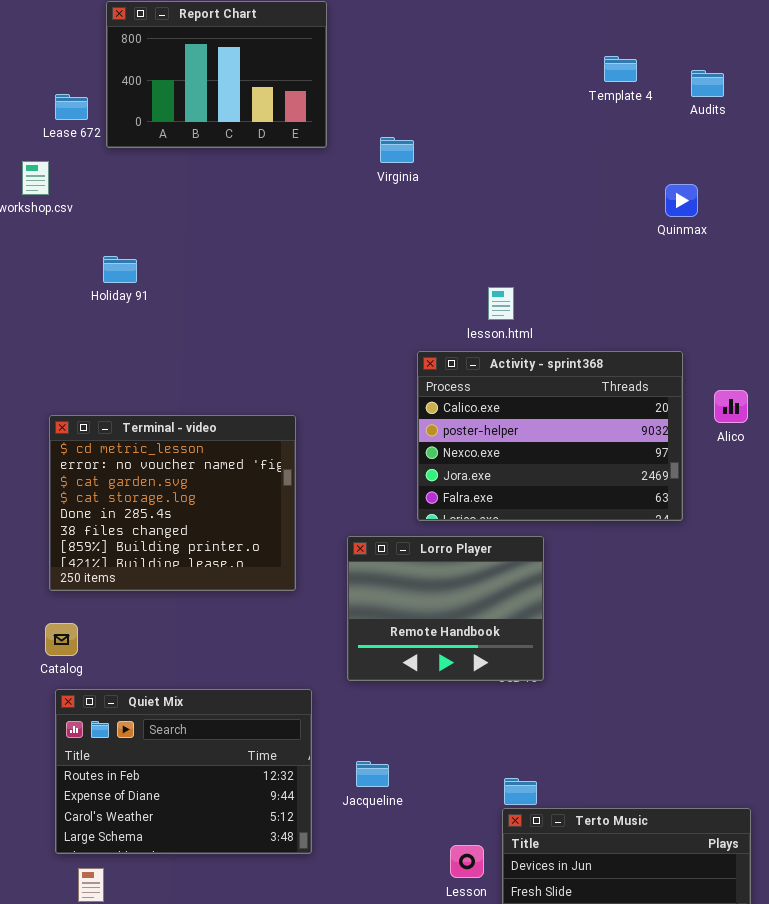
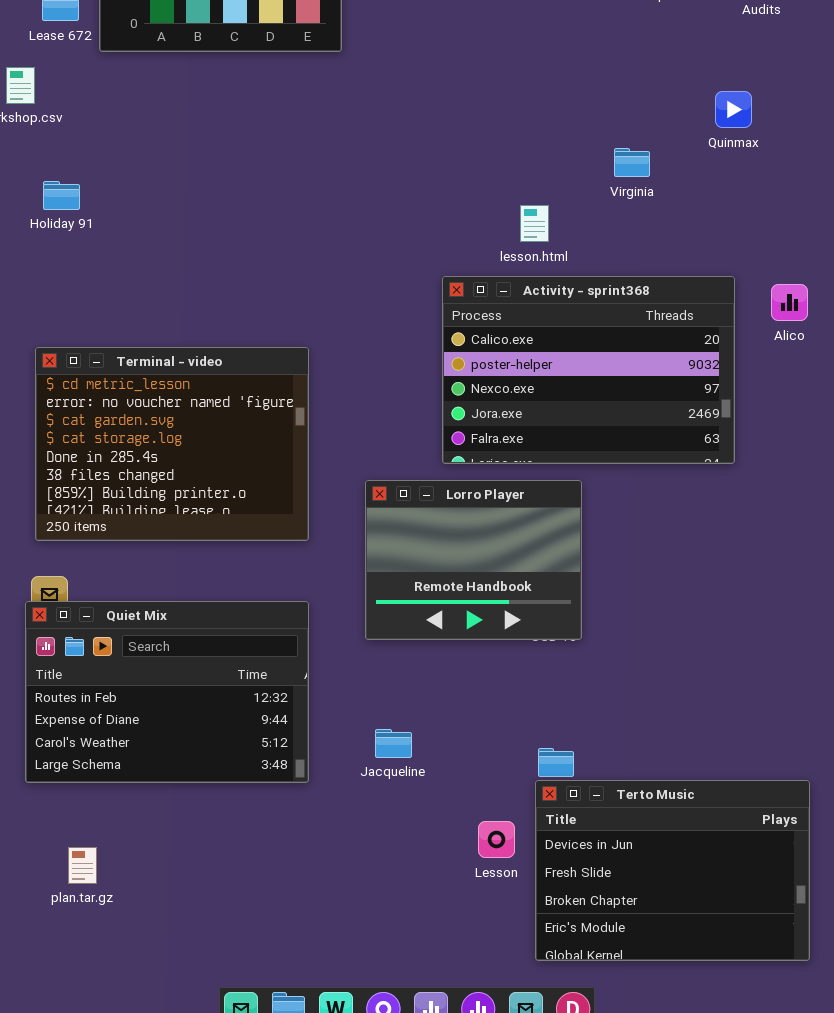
Virginia: [380,137,414,163] -> [614,148,650,177], moved
Holiday 91: [103,256,137,283] -> [43,181,80,210], moved
Alico: [714,390,748,423] -> [771,284,808,321], moved
Quiet Mix: [55,689,312,854] -> [25,601,309,783], moved

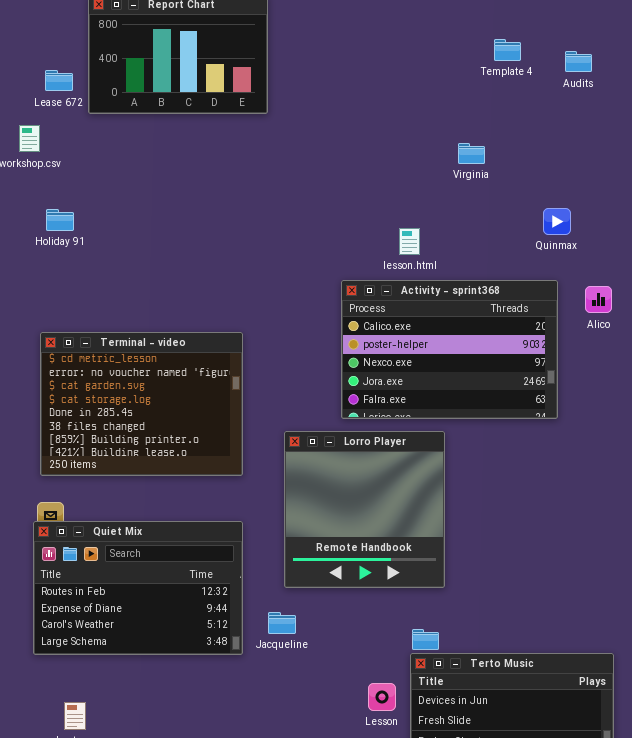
Quinmax: [715,91,752,128] -> [543,208,571,235], moved
Virginia: [614,148,650,177] -> [458,143,485,164], moved
Lorro Player: [365,480,582,640] -> [284,431,445,588], resized
Jacqueline: [375,729,412,758] -> [268,612,296,634], moved

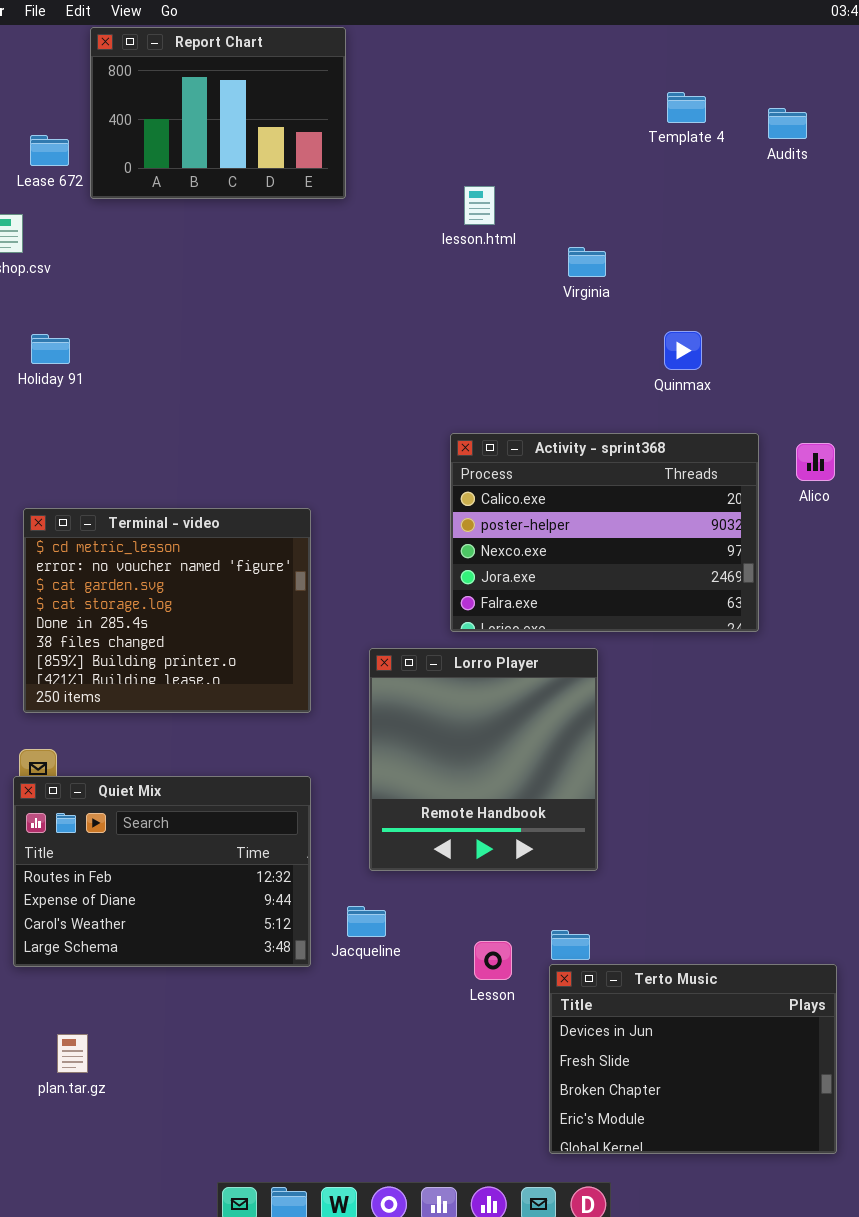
Virginia: [458,143,485,164] -> [568,247,606,277], moved
Quinmax: [543,208,571,235] -> [664,331,702,370], moved
lesson.html: [399,228,420,255] -> [464,186,495,225], moved
Lesson: [368,683,396,711] -> [474,941,512,980], moved

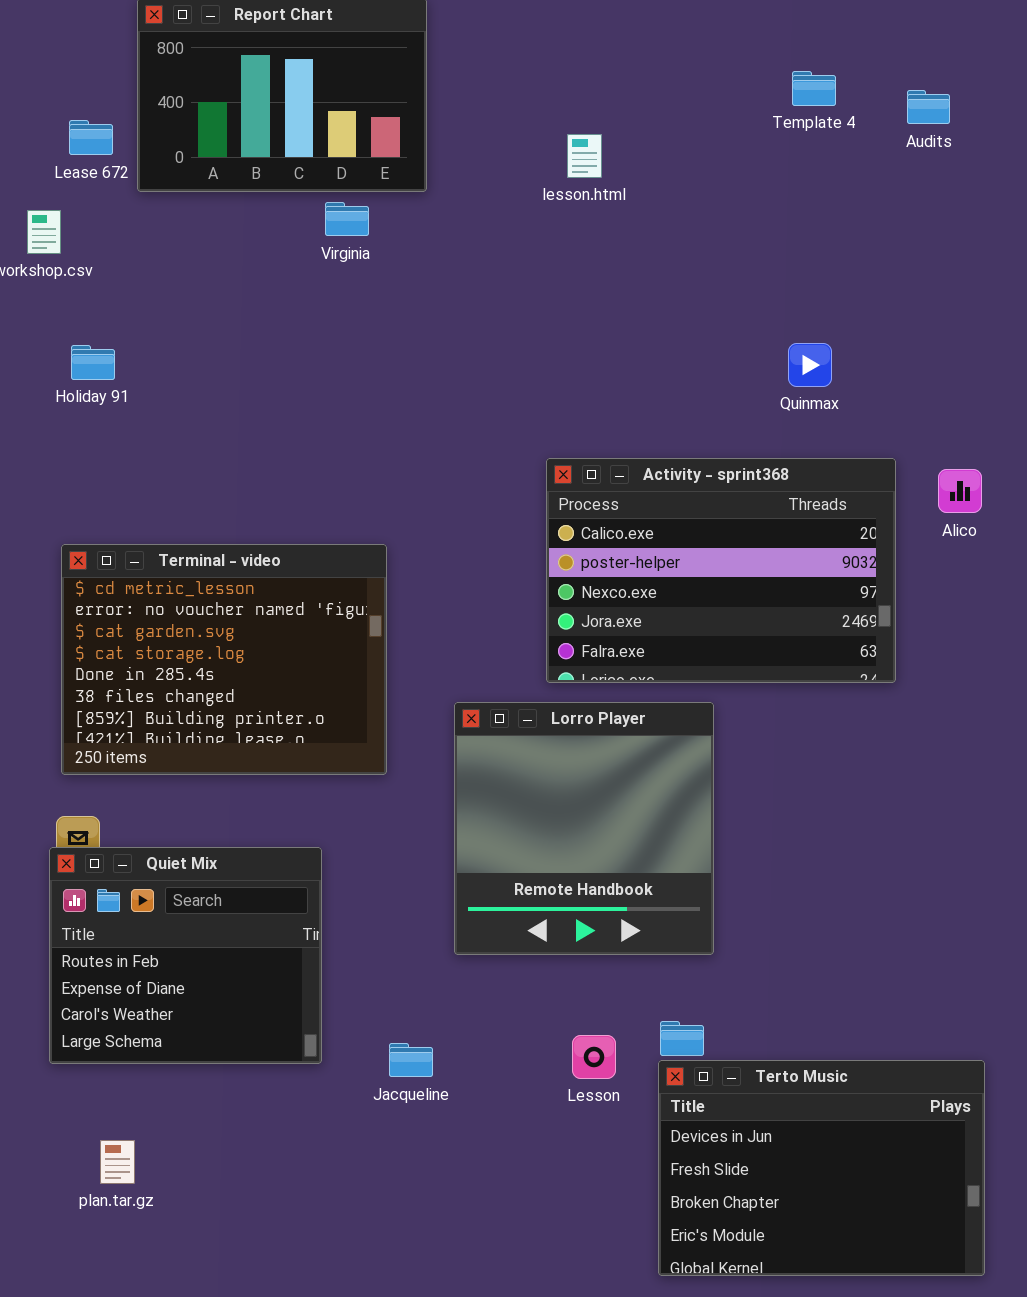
lesson.html: [464,186,495,225] -> [567,134,602,178], moved
Virginia: [568,247,606,277] -> [325,202,369,236], moved
Quiet Mix: [13,776,311,967] -> [49,847,322,1064], resized
Jacqueline: [347,906,386,937] -> [389,1043,433,1077], moved

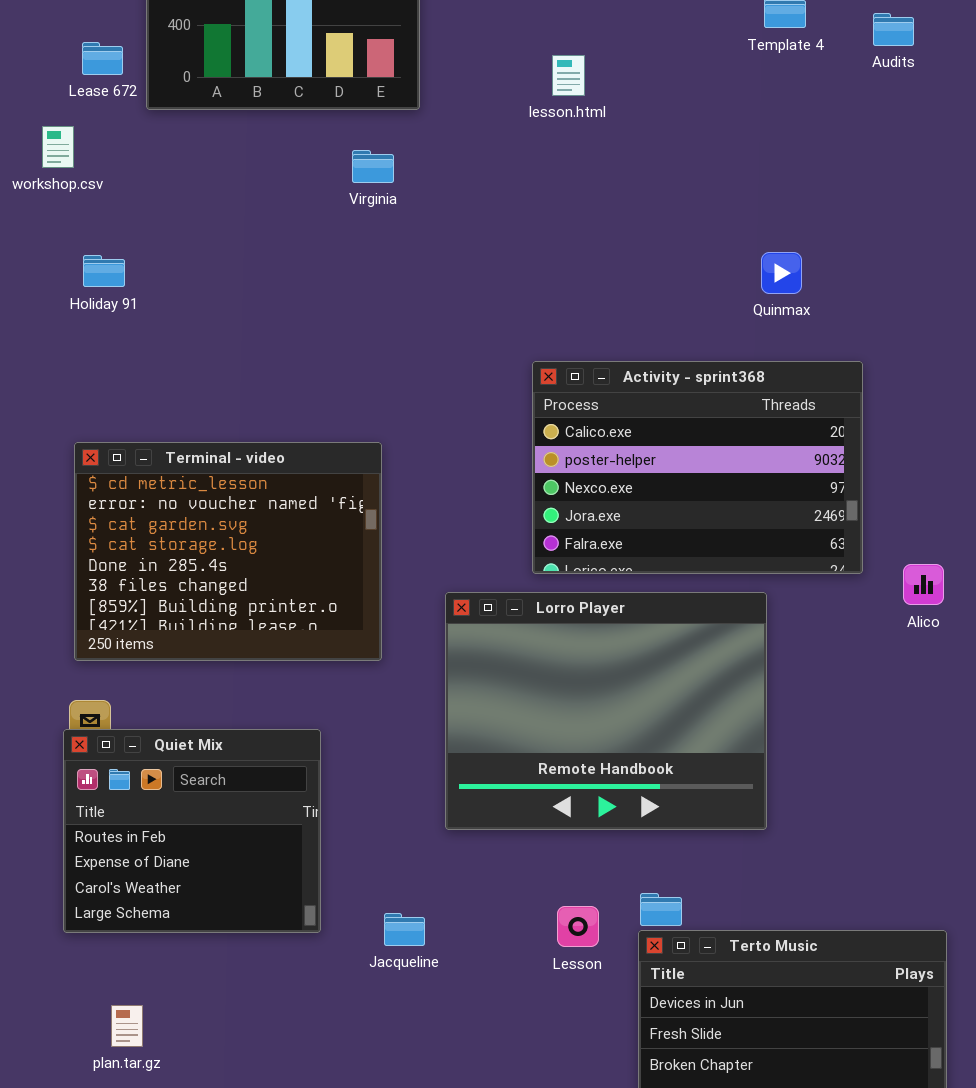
Virginia: [325,202,369,236] -> [352,150,394,183], moved
Alico: [938,469,982,513] -> [903,564,944,605], moved
Lorro Player: [454,702,714,955] -> [445,592,767,830], resized

